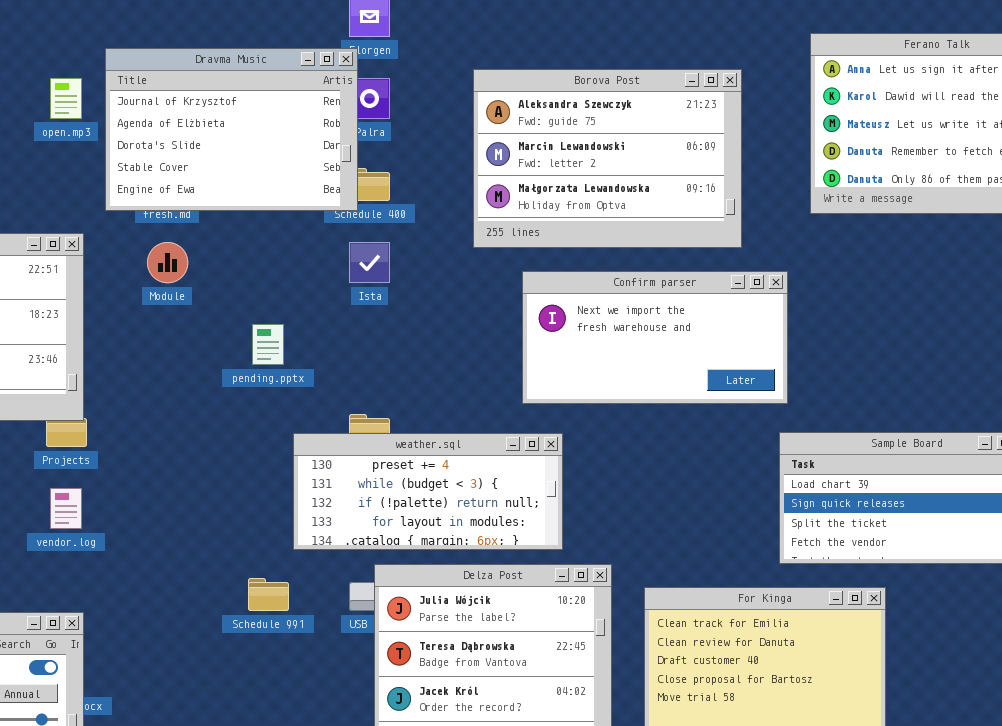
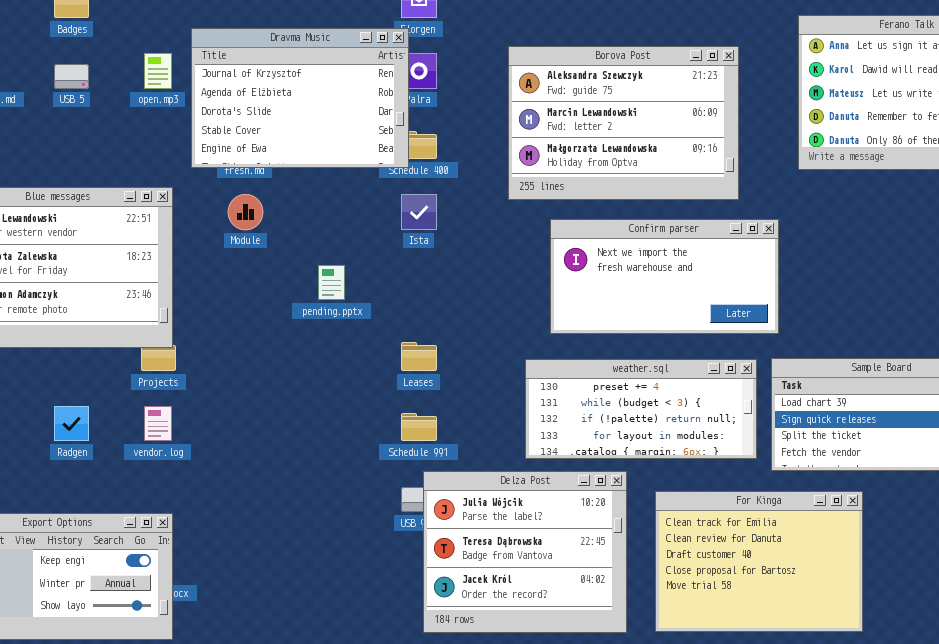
weather.sql: [293,433,563,550] -> [525,359,757,459], moved
Schedule 991: [248,578,289,611] -> [401,413,437,441], moved

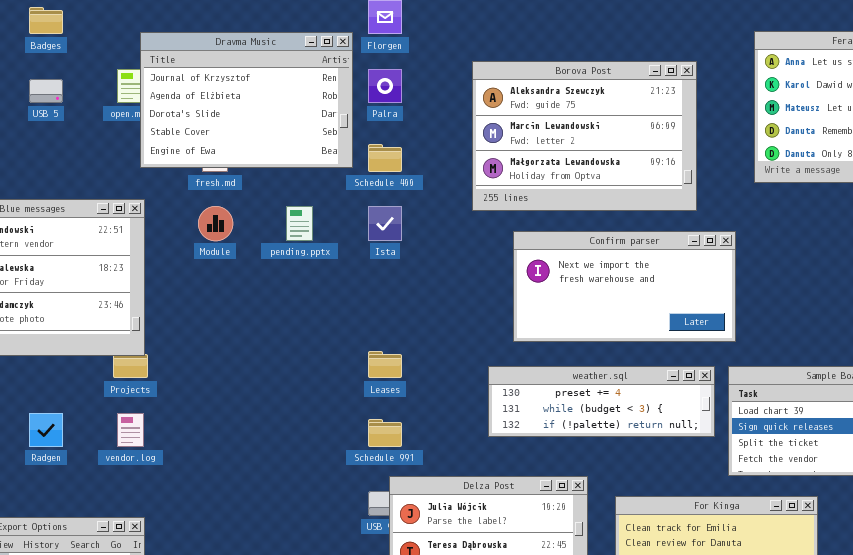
Dravma Music: [191,28,409,168] -> [140,32,353,168], moved
pending.pptx: [318,265,345,300] -> [286,206,313,241], moved
weather.sql: [525,359,757,459] -> [488,366,715,437], resized

